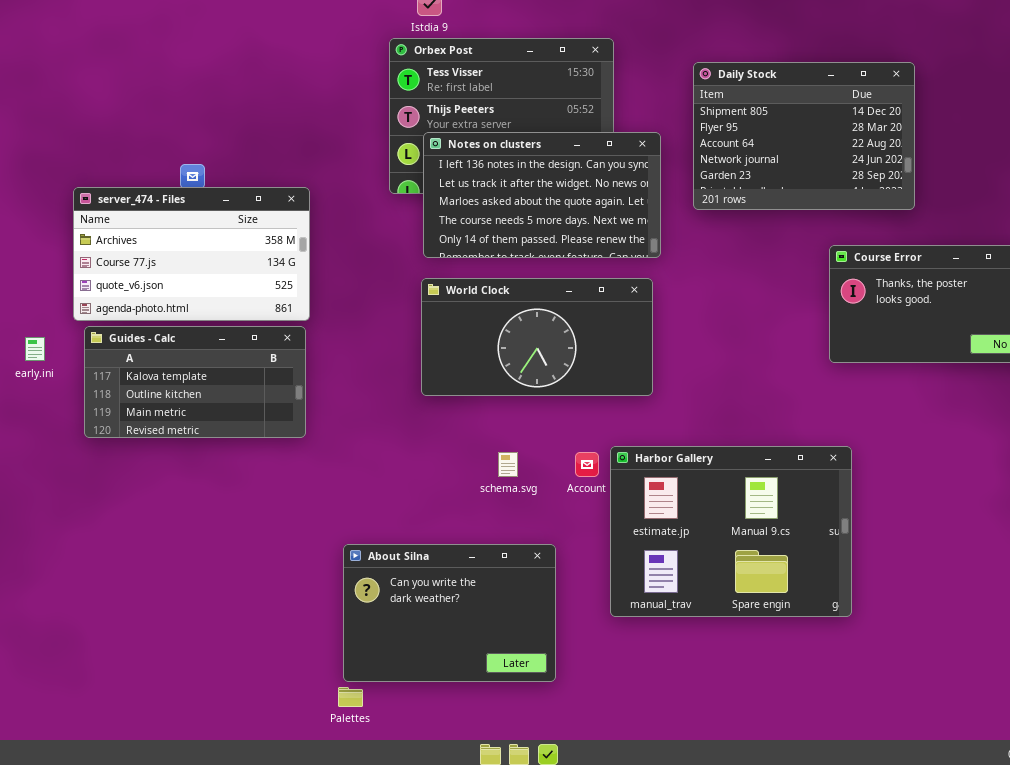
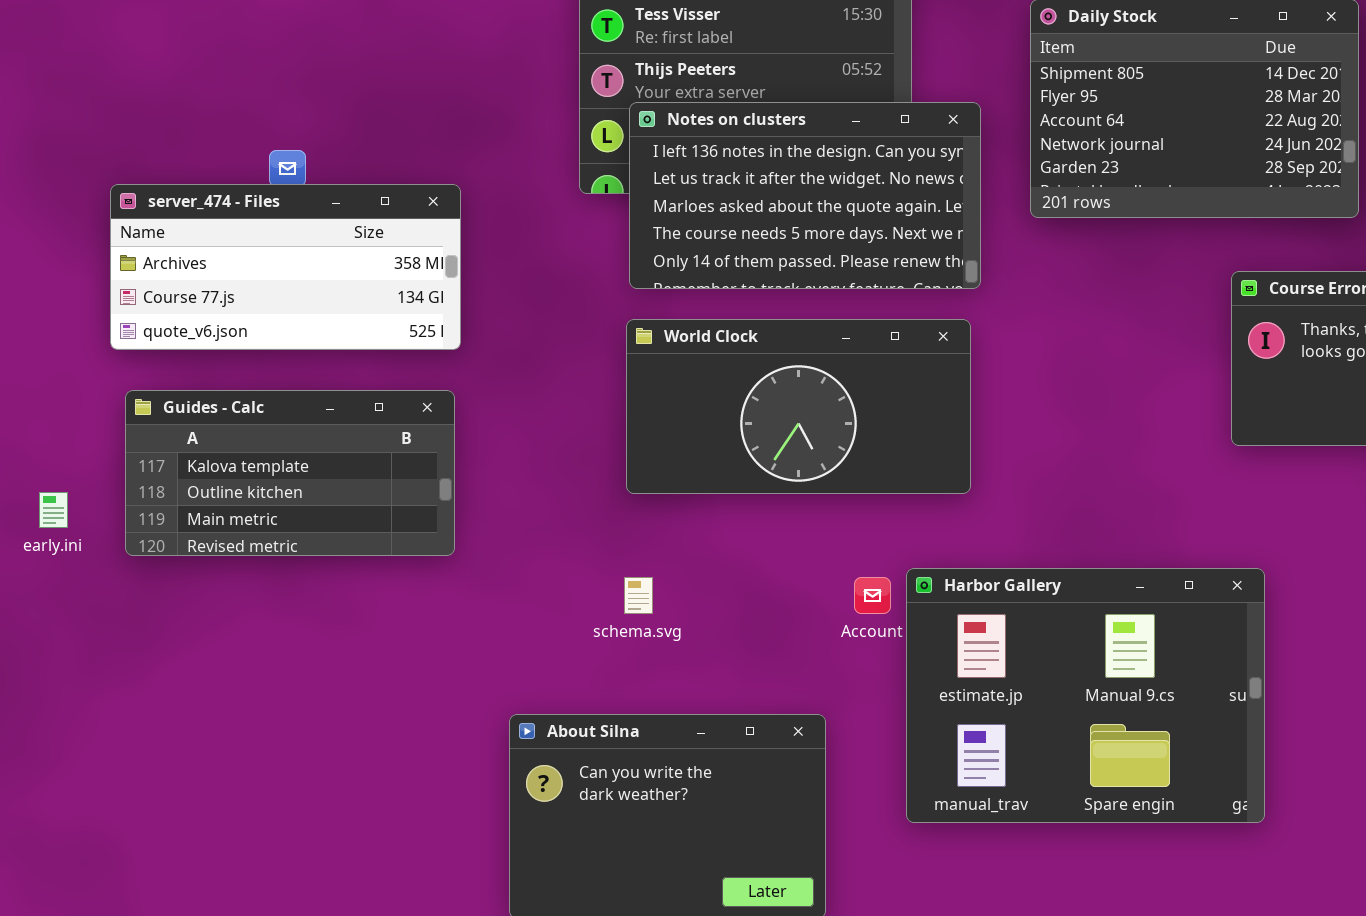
server_474 - Files: [73,187,310,321] -> [110,184,461,350], resized
early.ini: [25,337,45,361] -> [39,492,68,528], moved
schema.svg: [498,452,518,477] -> [624,577,653,614], moved

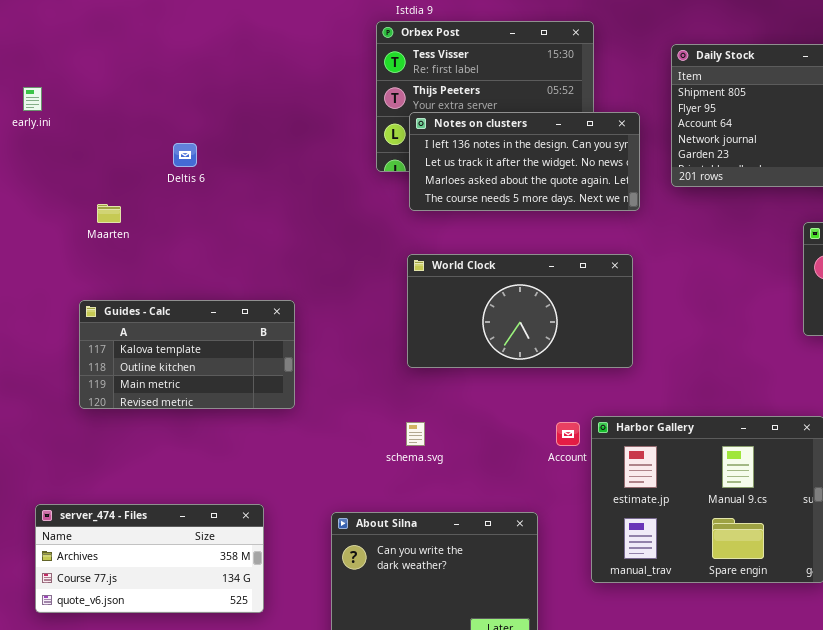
Notes on clusters: [629,102,981,289] -> [409,112,640,211], resized
server_474 - Files: [110,184,461,350] -> [35,504,264,613], moved
early.ini: [39,492,68,528] -> [23,87,42,111], moved

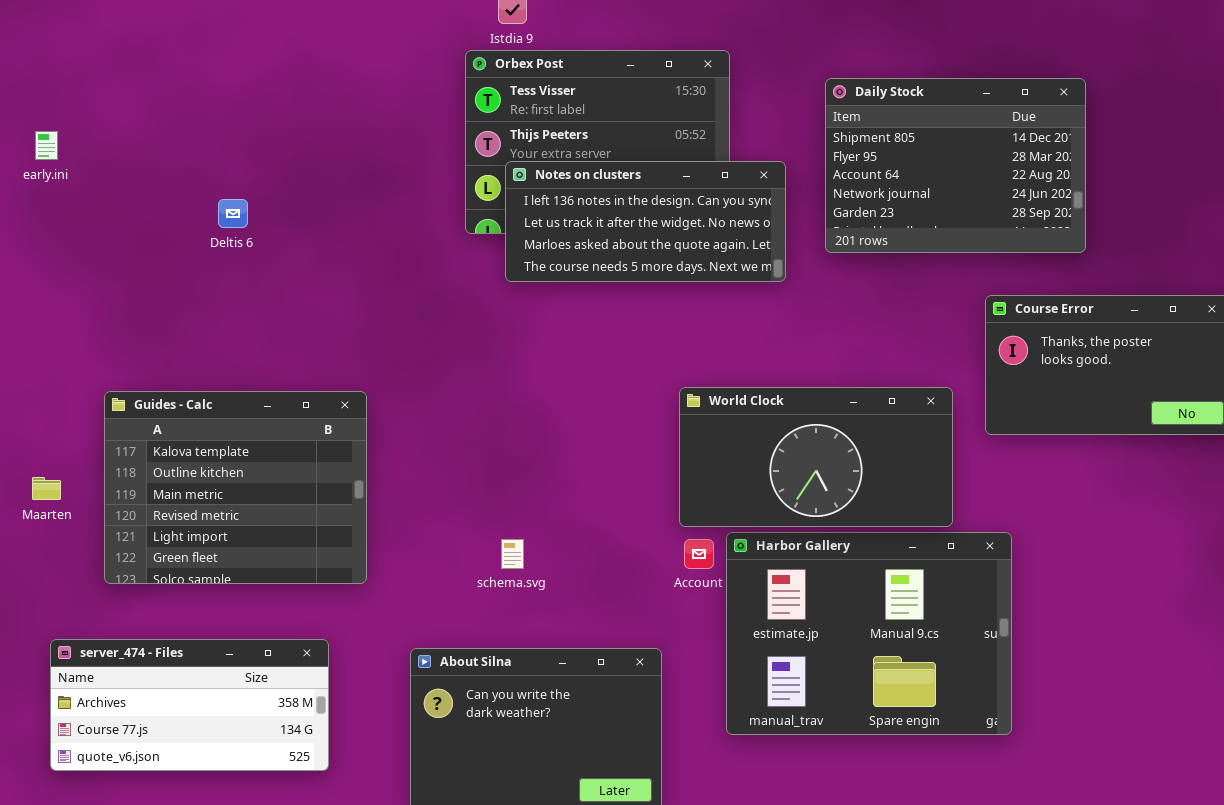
Maarten: [97,204,121,223] -> [32,477,61,500], moved
World Clock: [407,254,633,368] -> [679,387,953,527], moved
Guides - Calc: [79,300,295,409] -> [104,391,367,584], resized

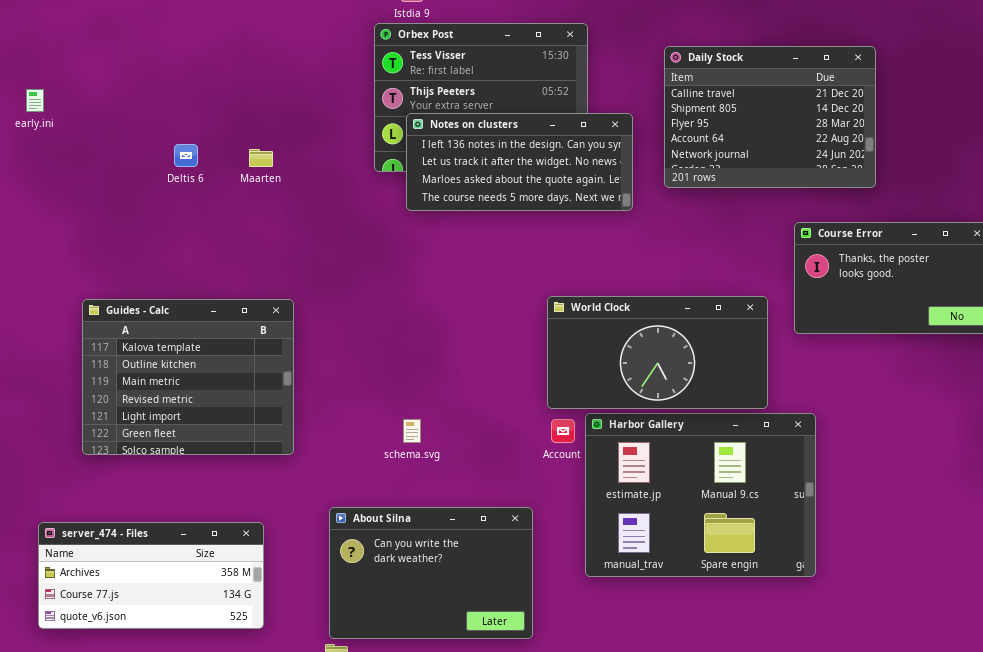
Daily Stock: [825,78,1086,253] -> [664,46,876,188], scrolled up 1 row
Maarten: [32,477,61,500] -> [249,149,273,167], moved
server_474 - Files: [50,639,329,771] -> [38,522,264,629], moved

